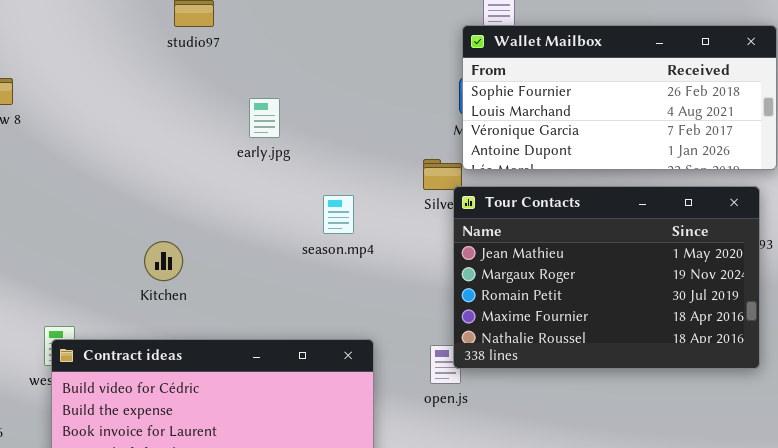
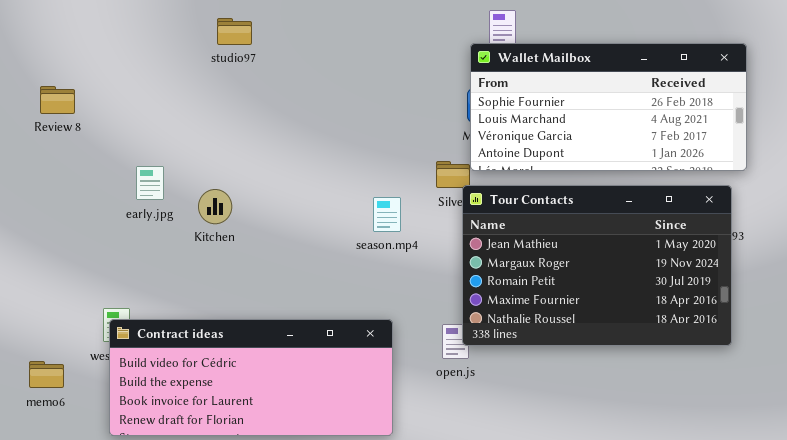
early.jpg: [249,98,280,138] -> [136,166,164,200], moved
season.mp4: [323,195,354,234] -> [373,197,401,232], moved
Kitchen: [144,241,183,281] -> [198,189,232,224], moved

